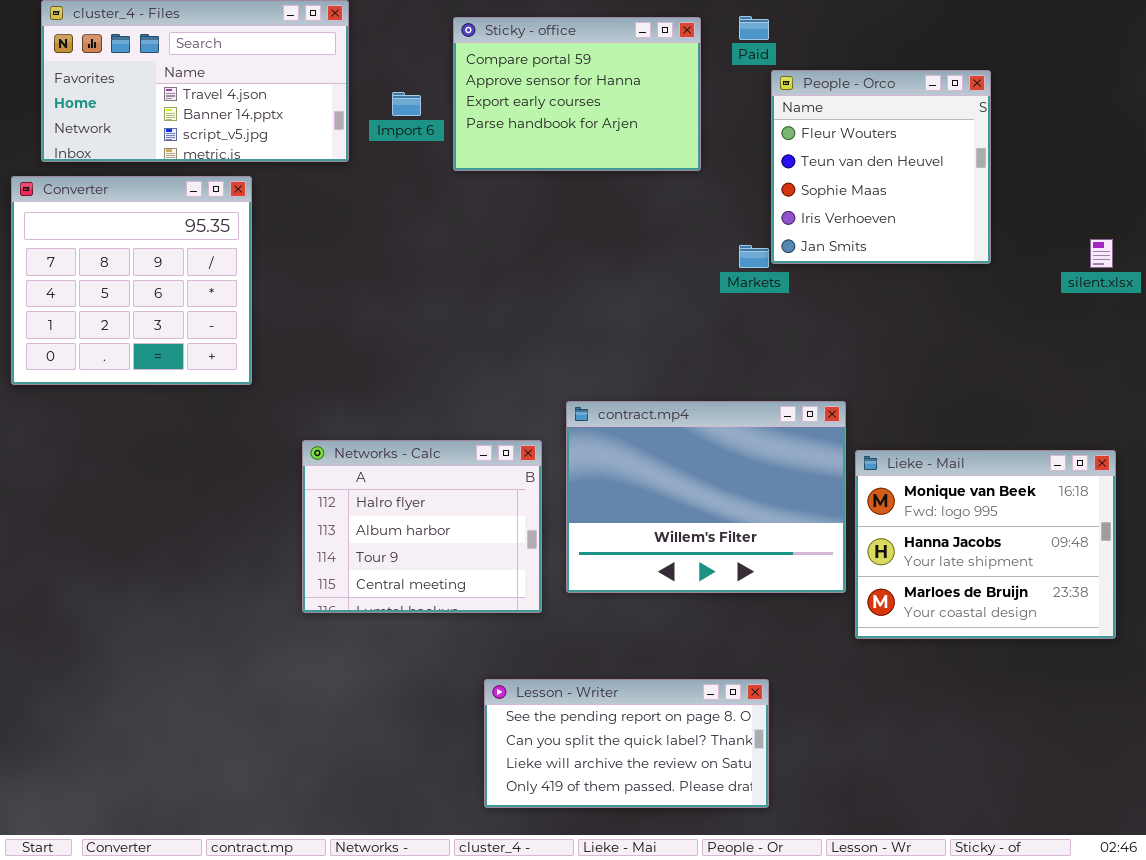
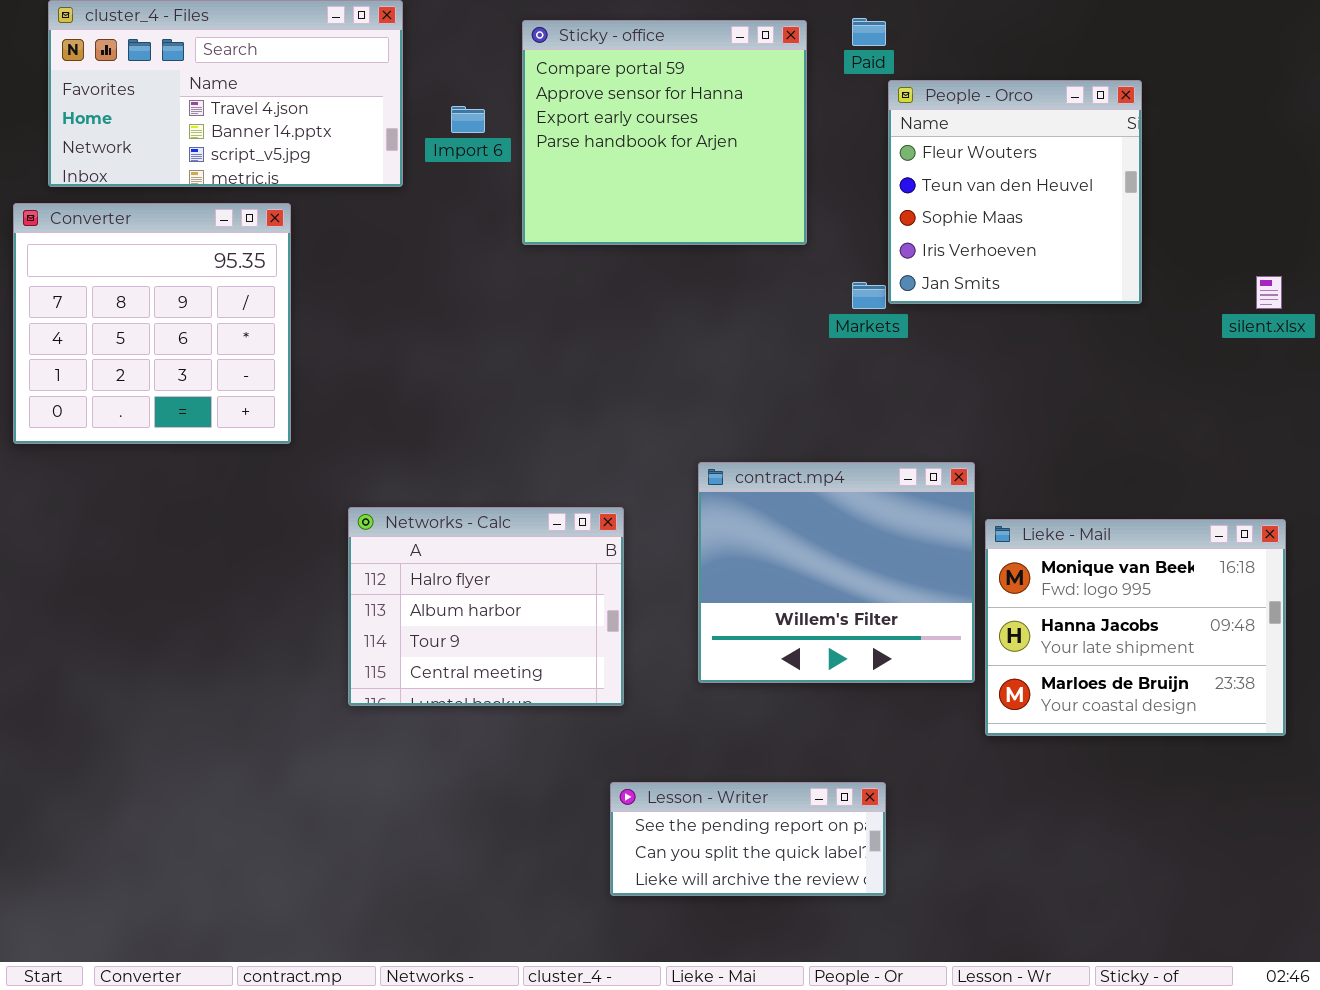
Sticky - office: [453,17,701,171] -> [522,20,807,245], resized
contract.mp4: [566,401,846,593] -> [698,462,975,683], resized
Lesson - Writer: [484,679,769,808] -> [610,782,886,896], resized

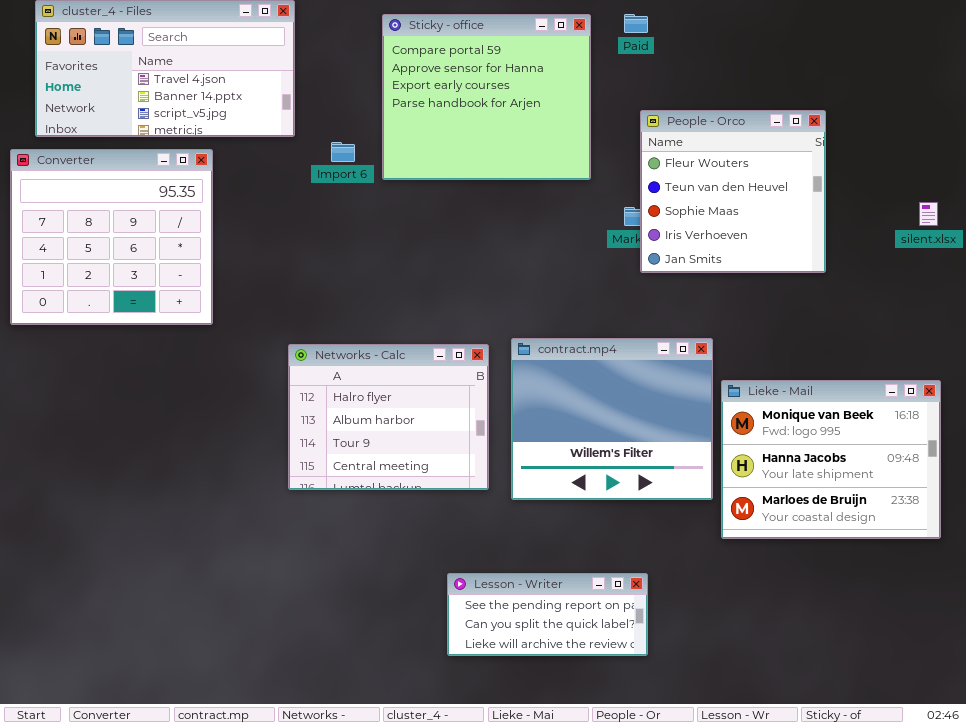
People - Orco: [888,80,1142,304] -> [640,110,826,273], moved
Import 6: [451,106,485,133] -> [331,142,355,162], moved
Networks - Calc: [348,507,624,706] -> [288,344,489,490], moved

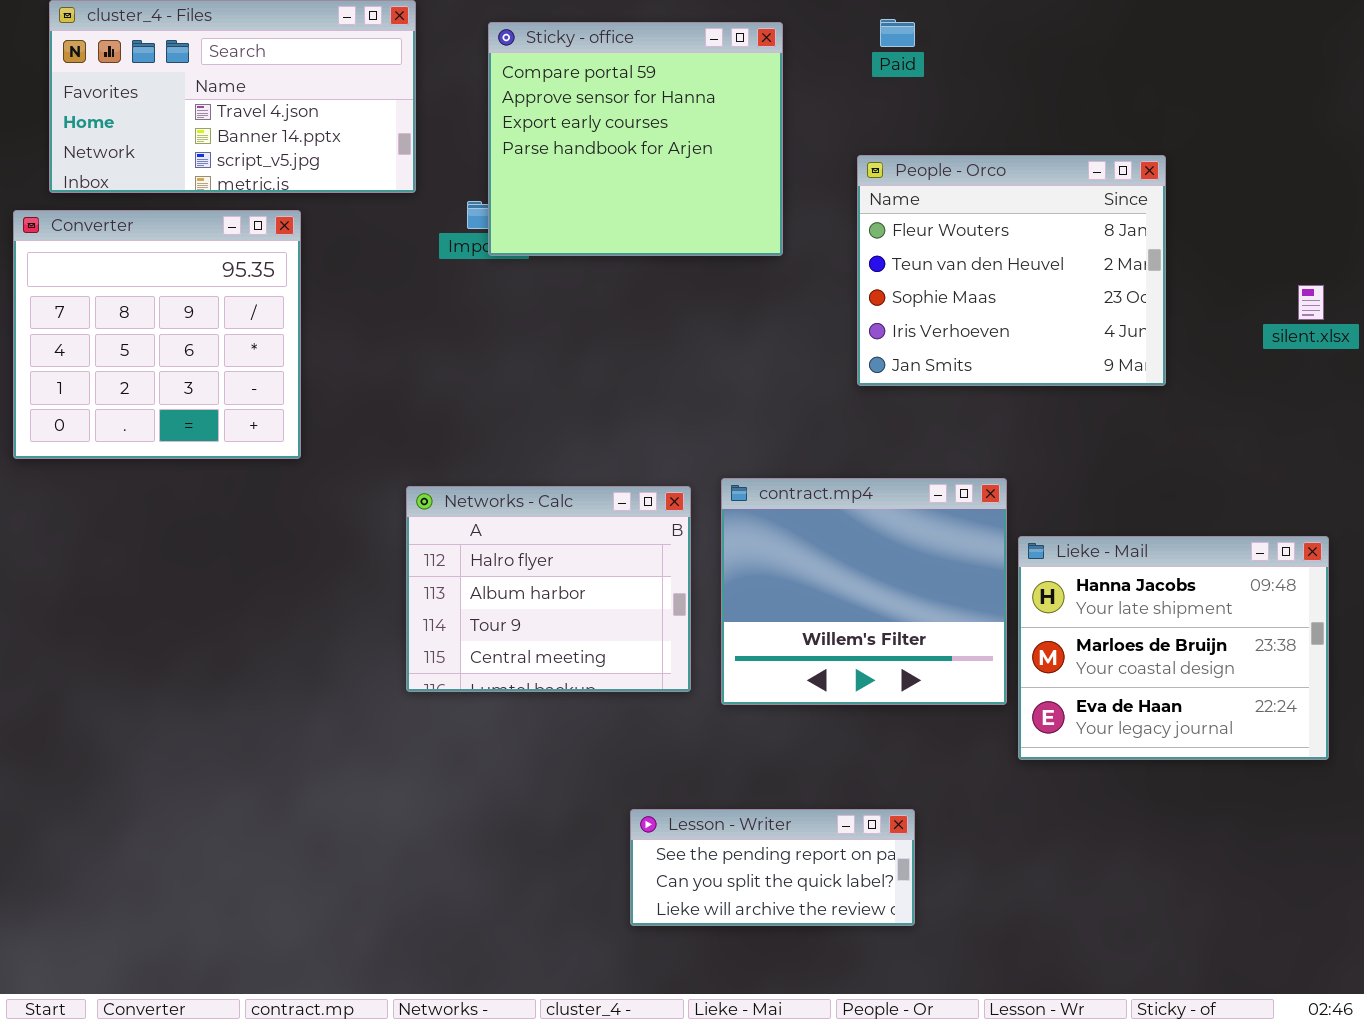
Sticky - office: [382,14,591,180] -> [488,22,783,256], moved
People - Orco: [640,110,826,273] -> [857,155,1166,386], resized
Lieke - Mail: [721,380,941,539] -> [1018,536,1329,760], scrolled down 1 row

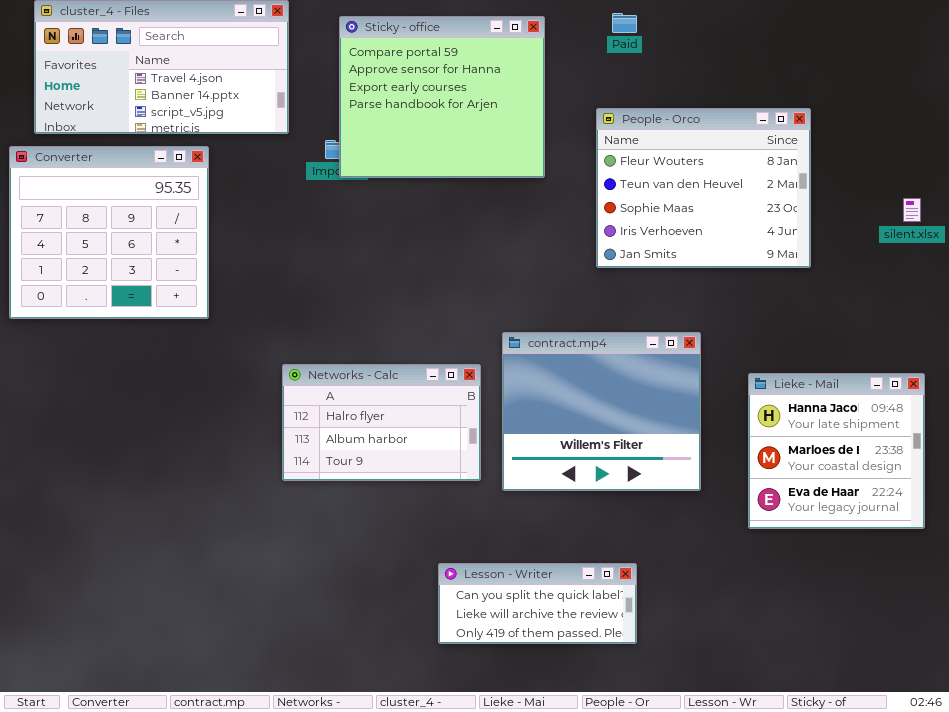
Networks - Calc: [406,486,691,692] -> [282,364,481,481], resized
Lieke - Mail: [1018,536,1329,760] -> [748,373,925,529], resized
Lesson - Writer: [630,809,915,926] -> [438,563,637,644], scrolled down 1 row

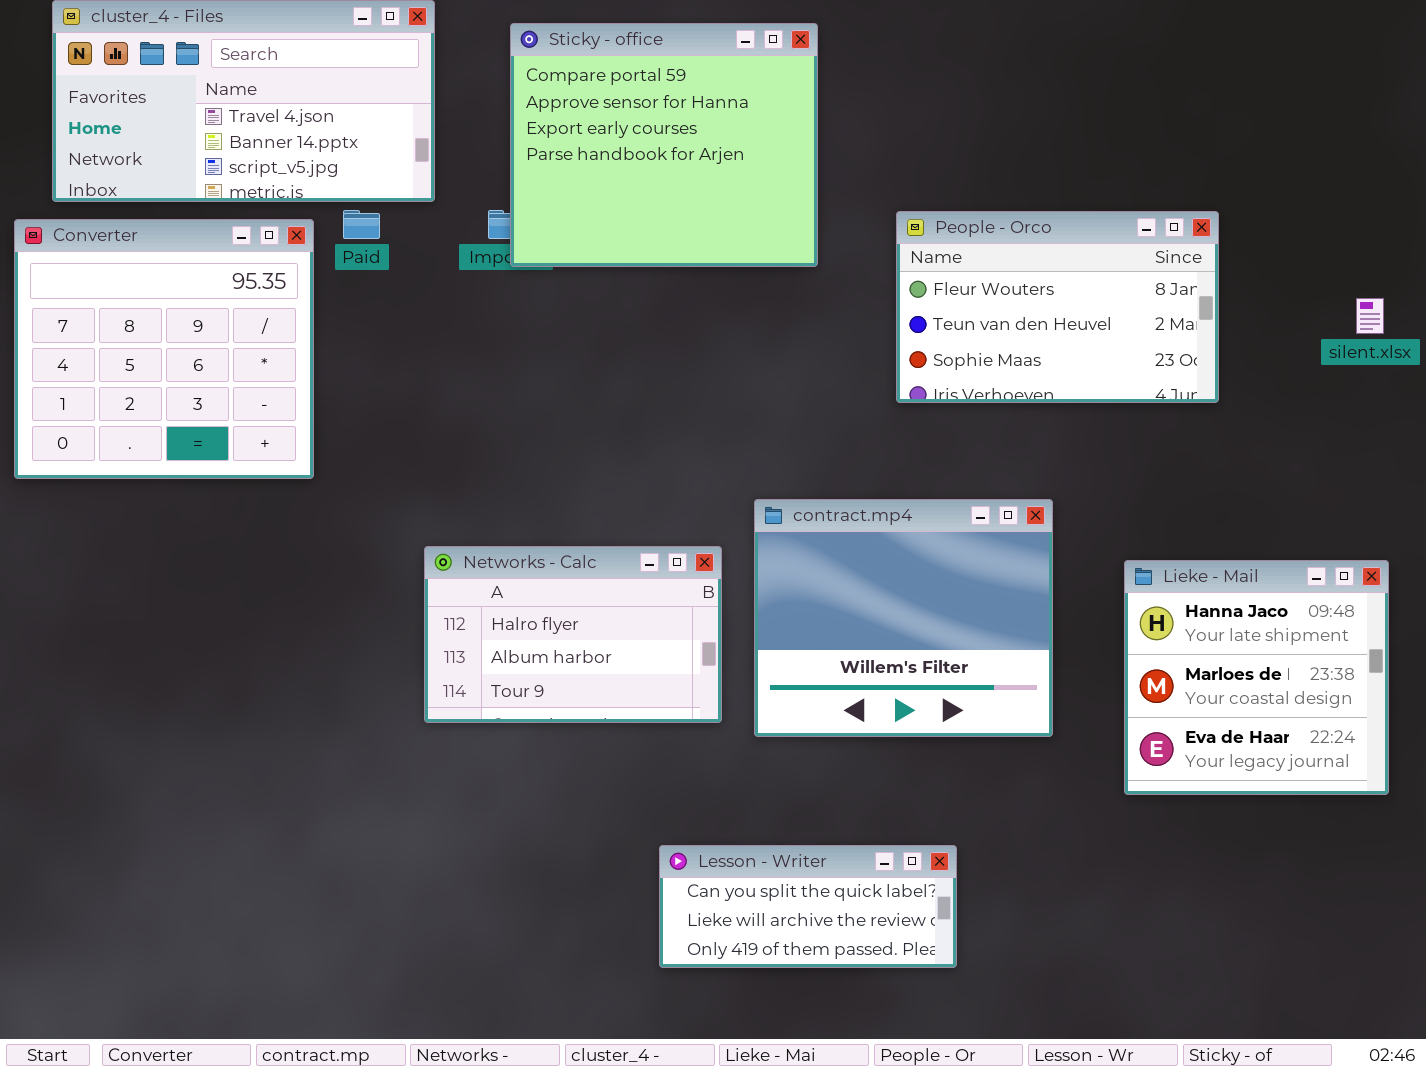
Paid: [612,13,637,33] -> [343,210,380,239], moved
People - Orco: [596,108,811,268] -> [896,211,1219,403], resized

